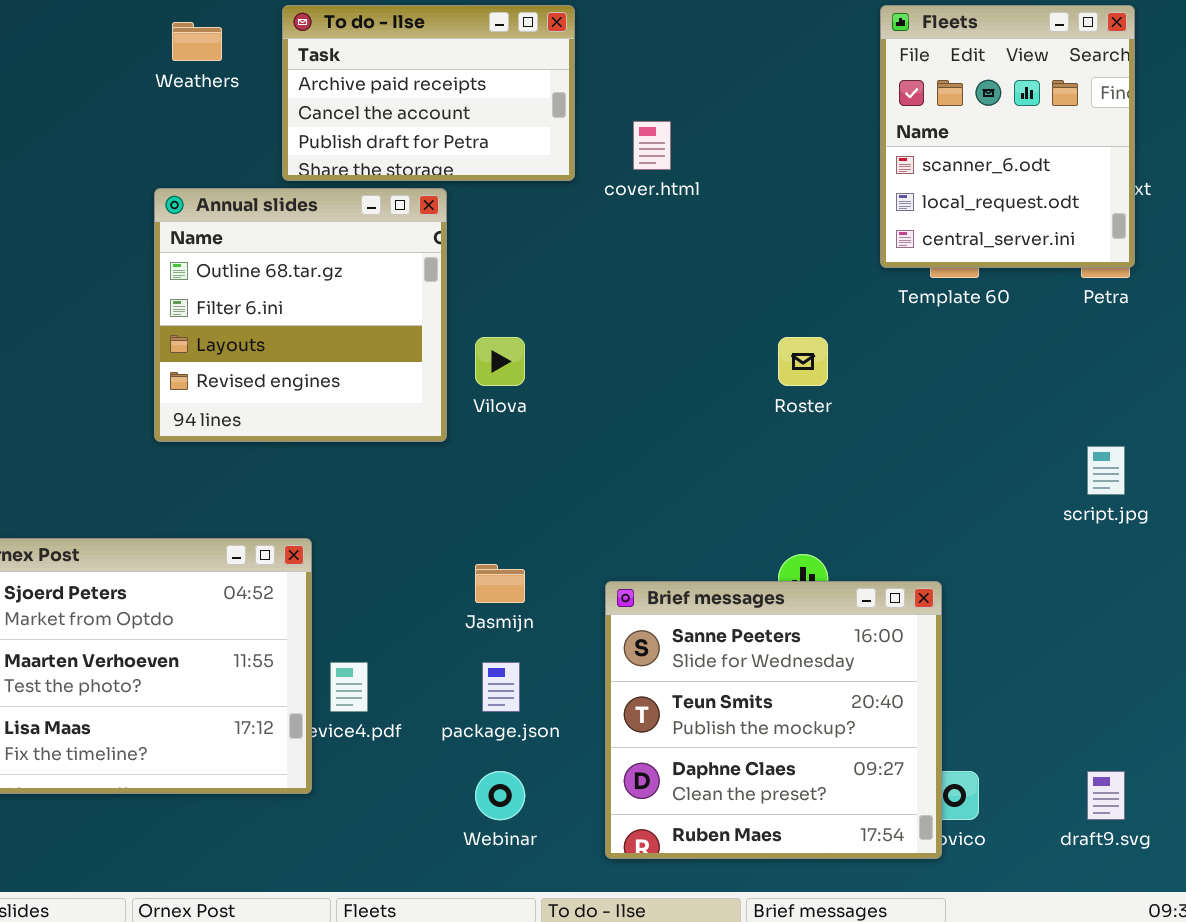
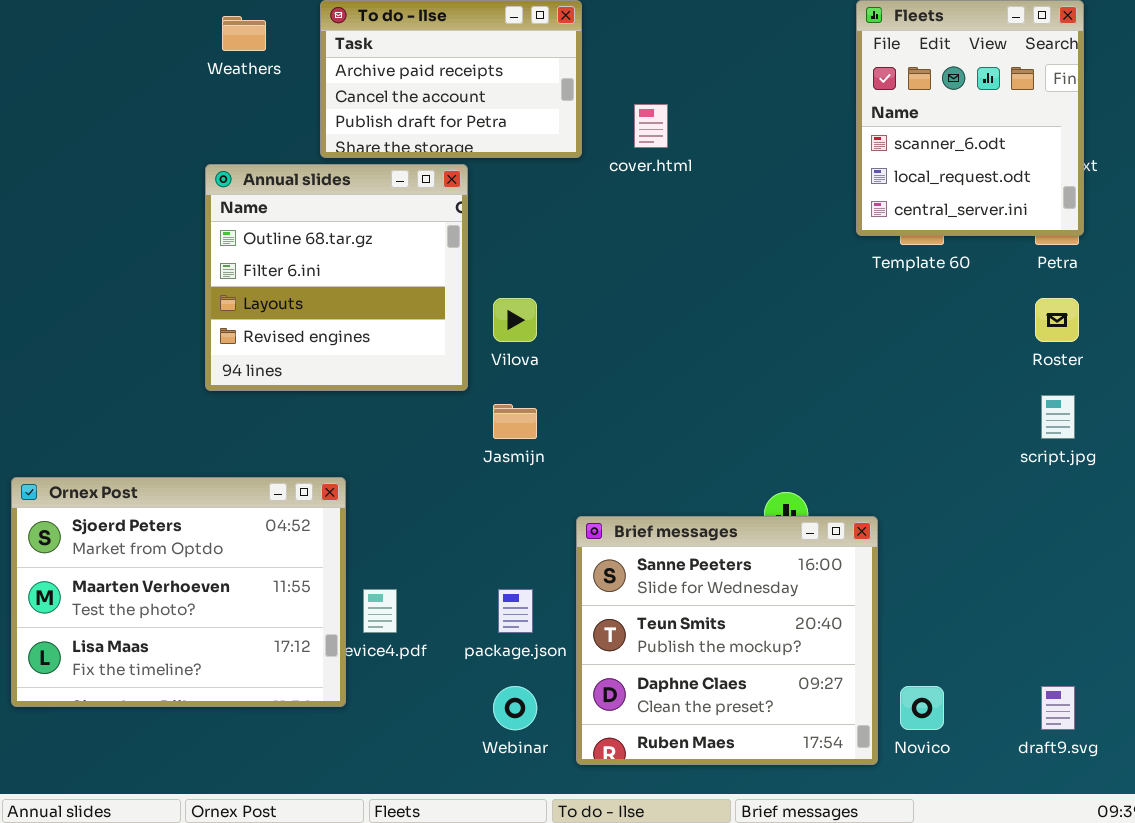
Roster: [778,337,828,386] -> [1035,298,1079,342], moved
Jasmijn: [475,564,525,603] -> [493,404,537,439], moved
Brief messages: [605,581,942,859] -> [576,516,878,765], moved

